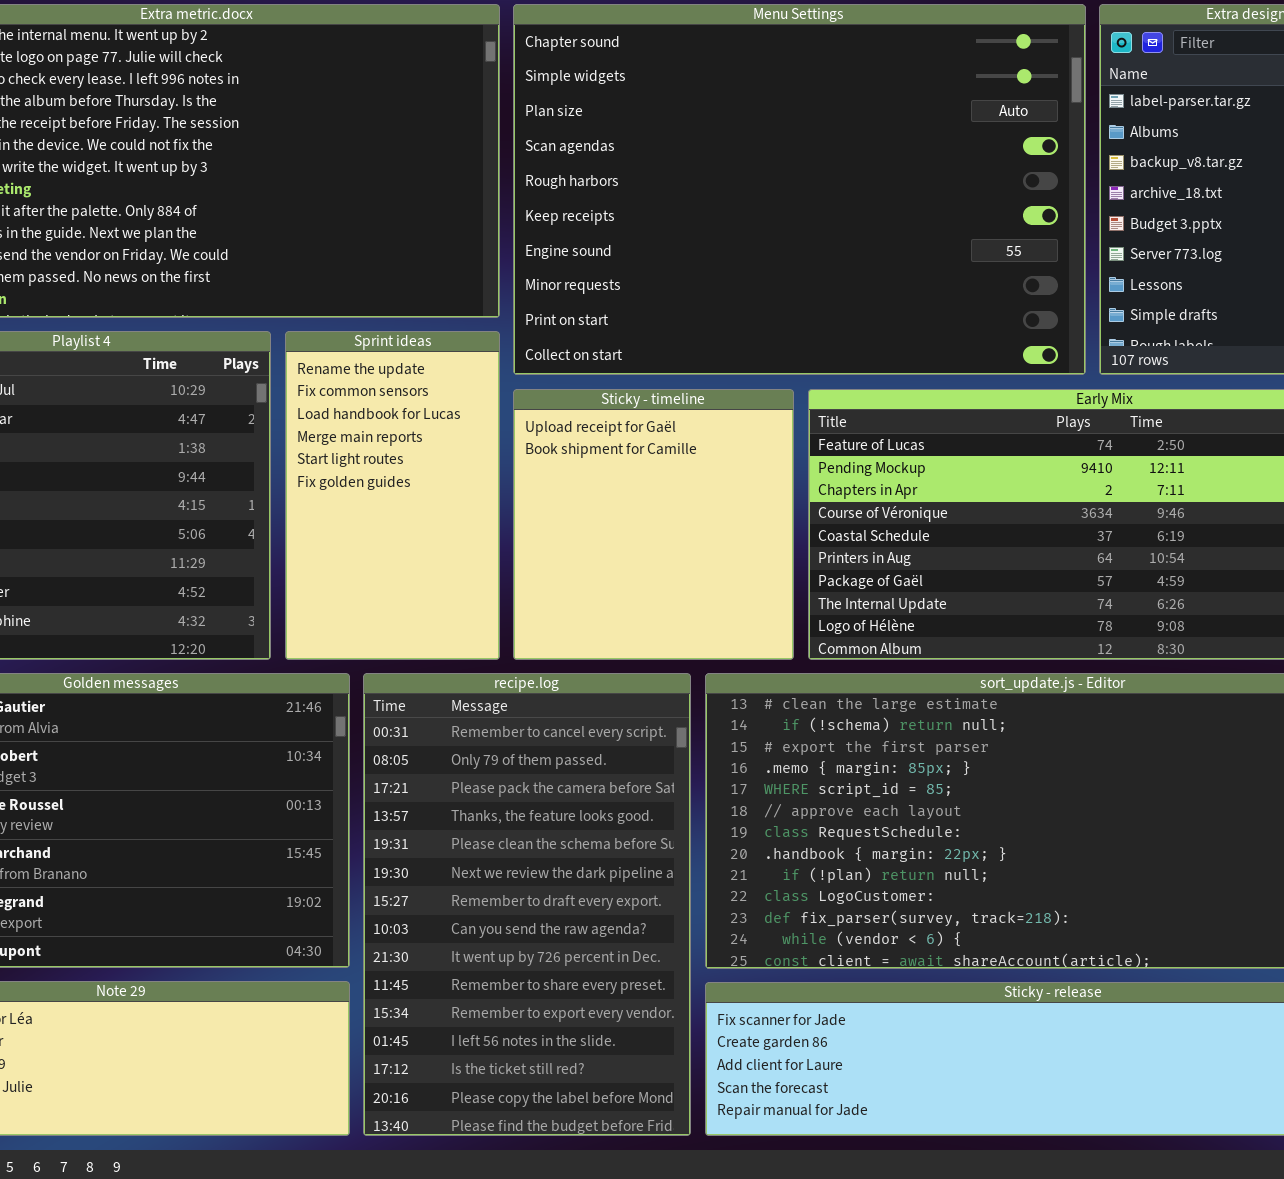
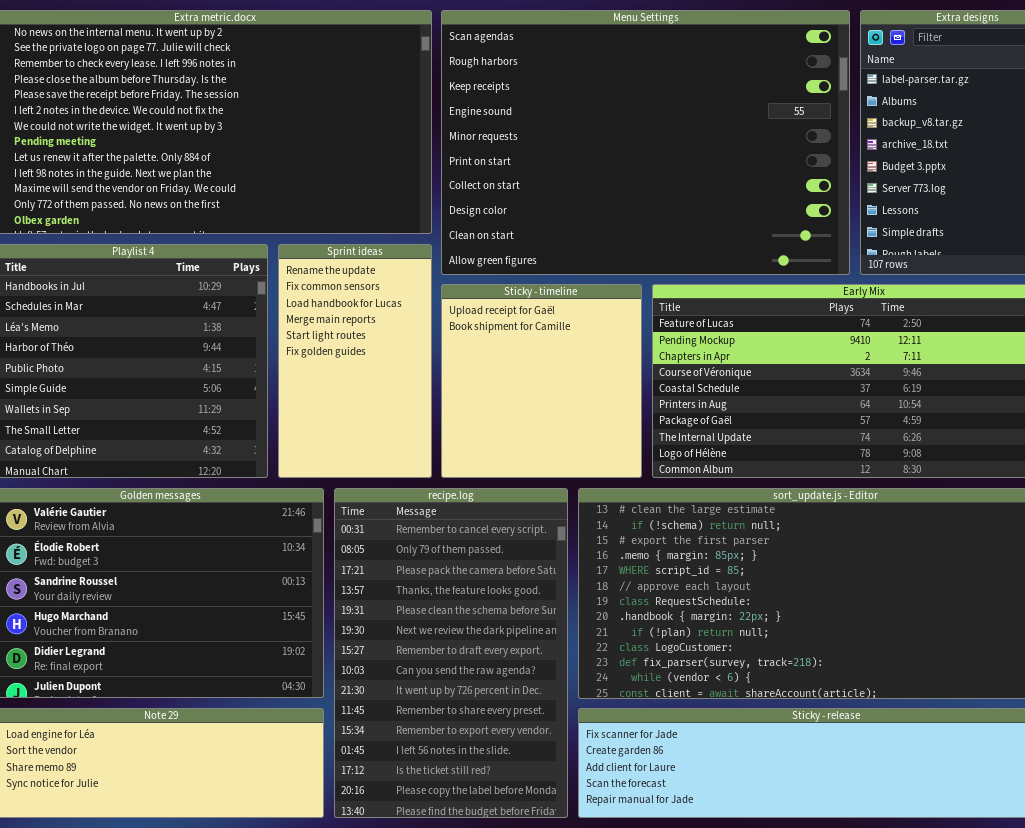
Menu Settings: [513,4,1086,375] -> [441,10,850,275], scrolled down 3 rows

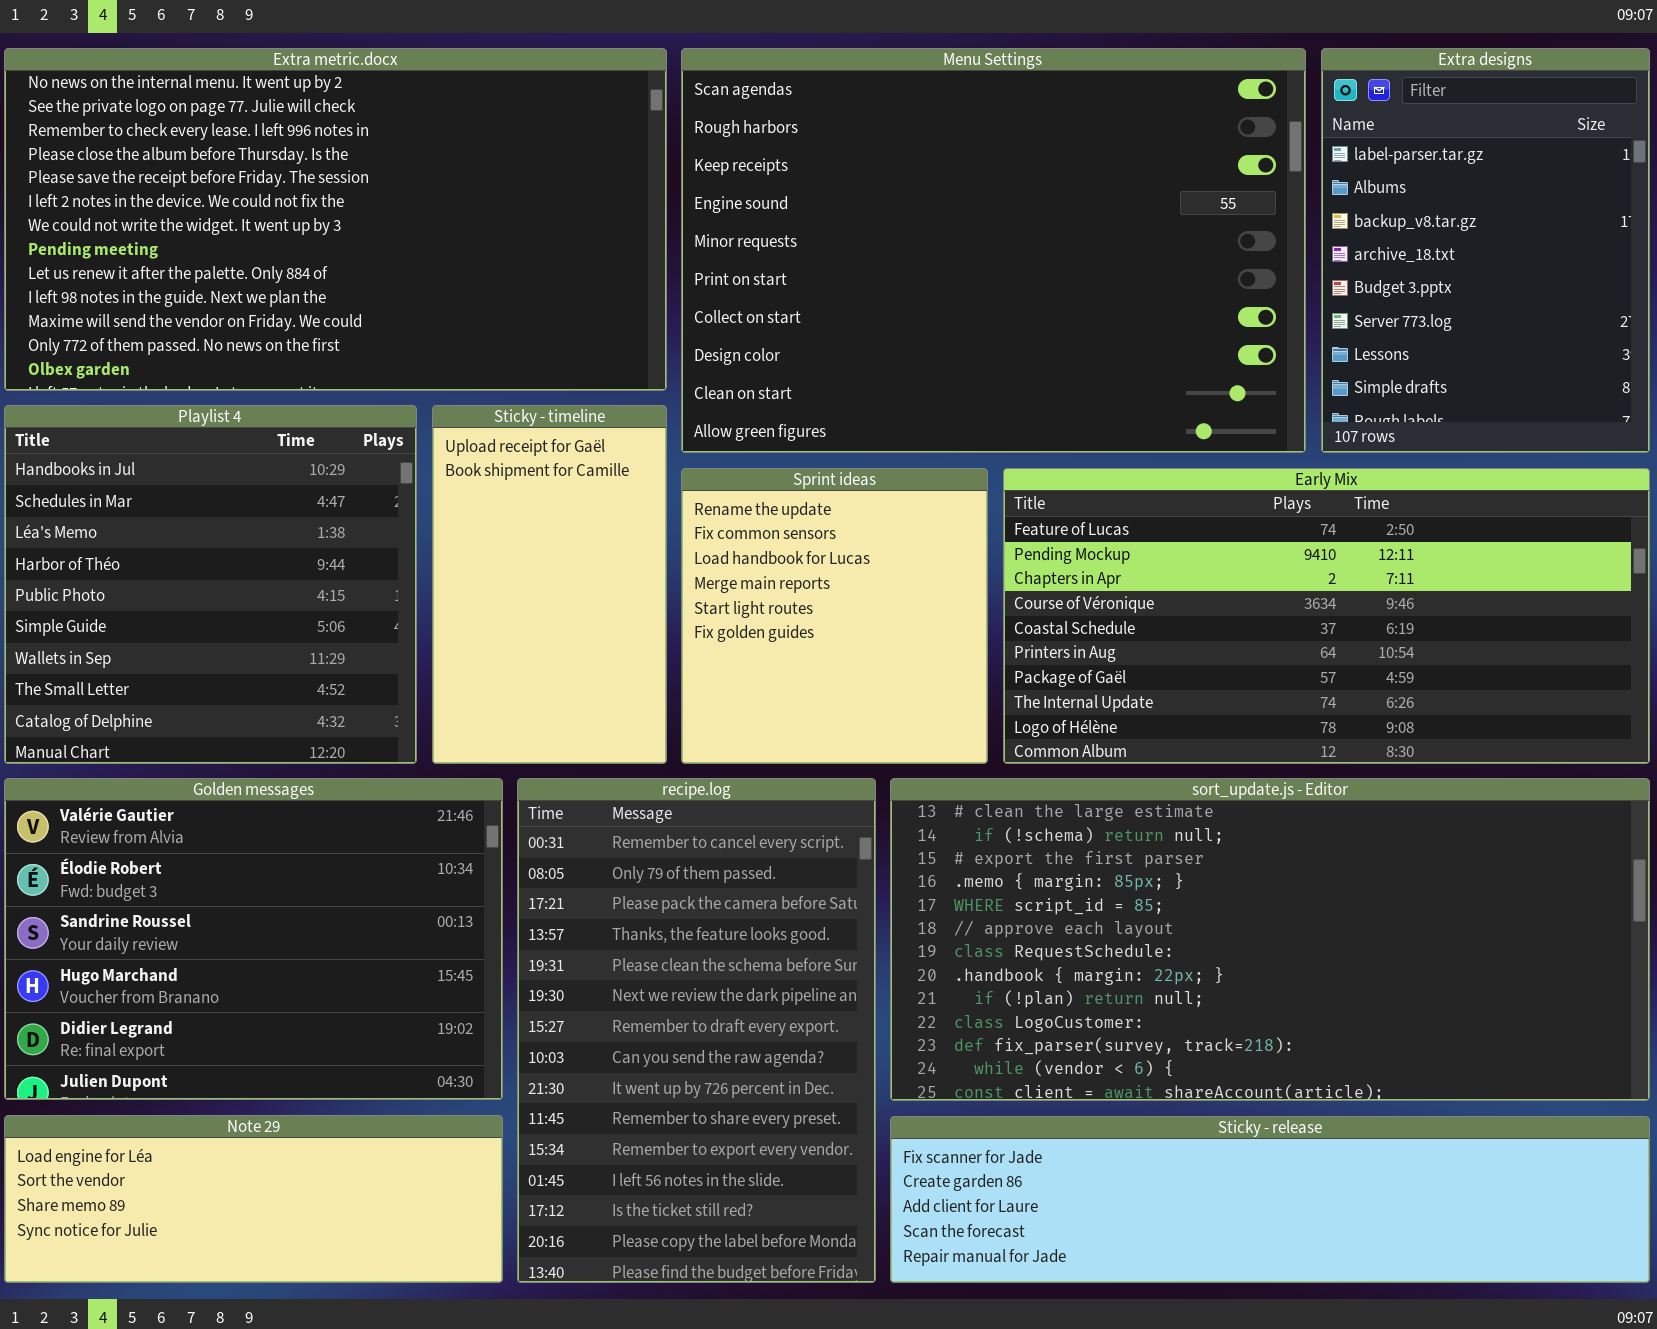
Sprint ideas: [278,244,432,478] -> [681,468,988,764], moved, resized
Sticky - timeline: [441,284,642,478] -> [432,405,667,764], moved, resized

